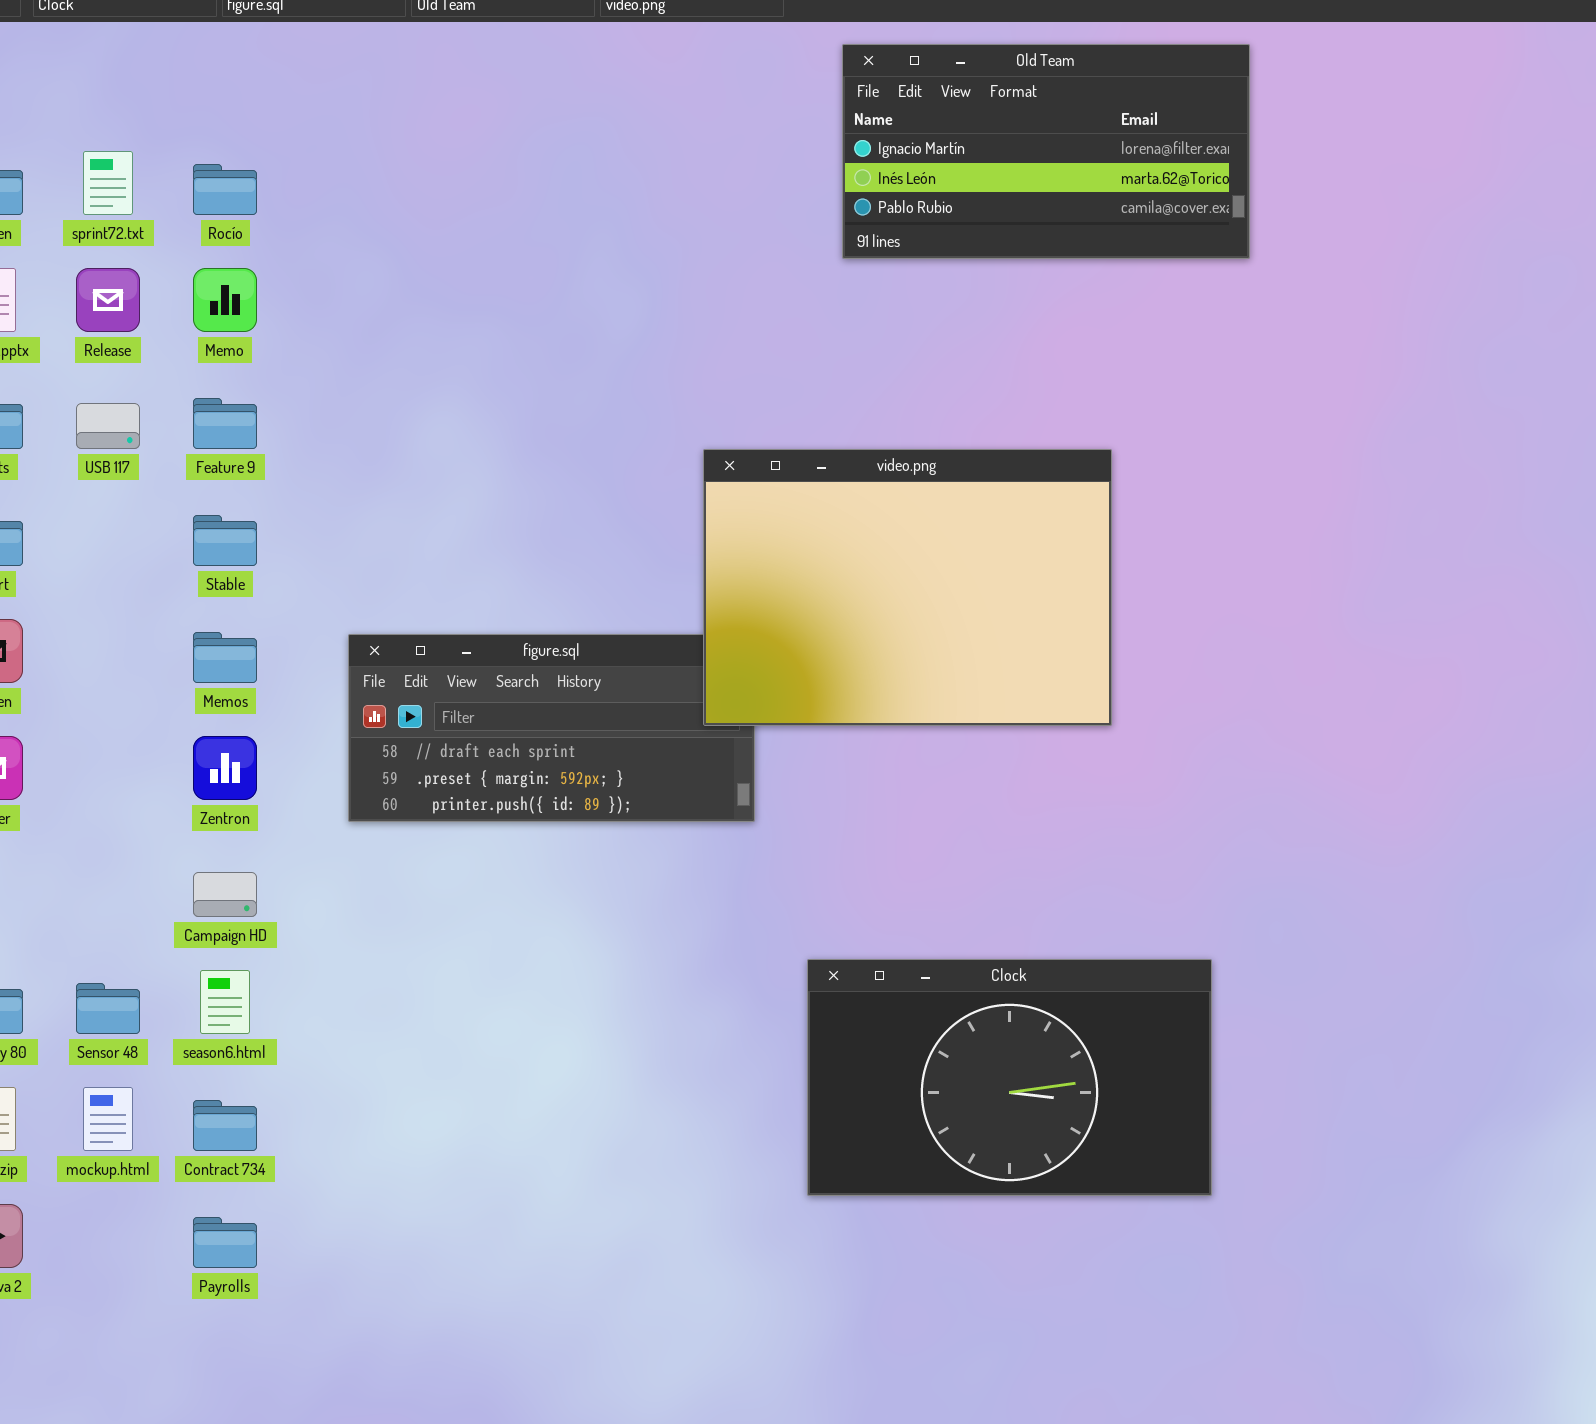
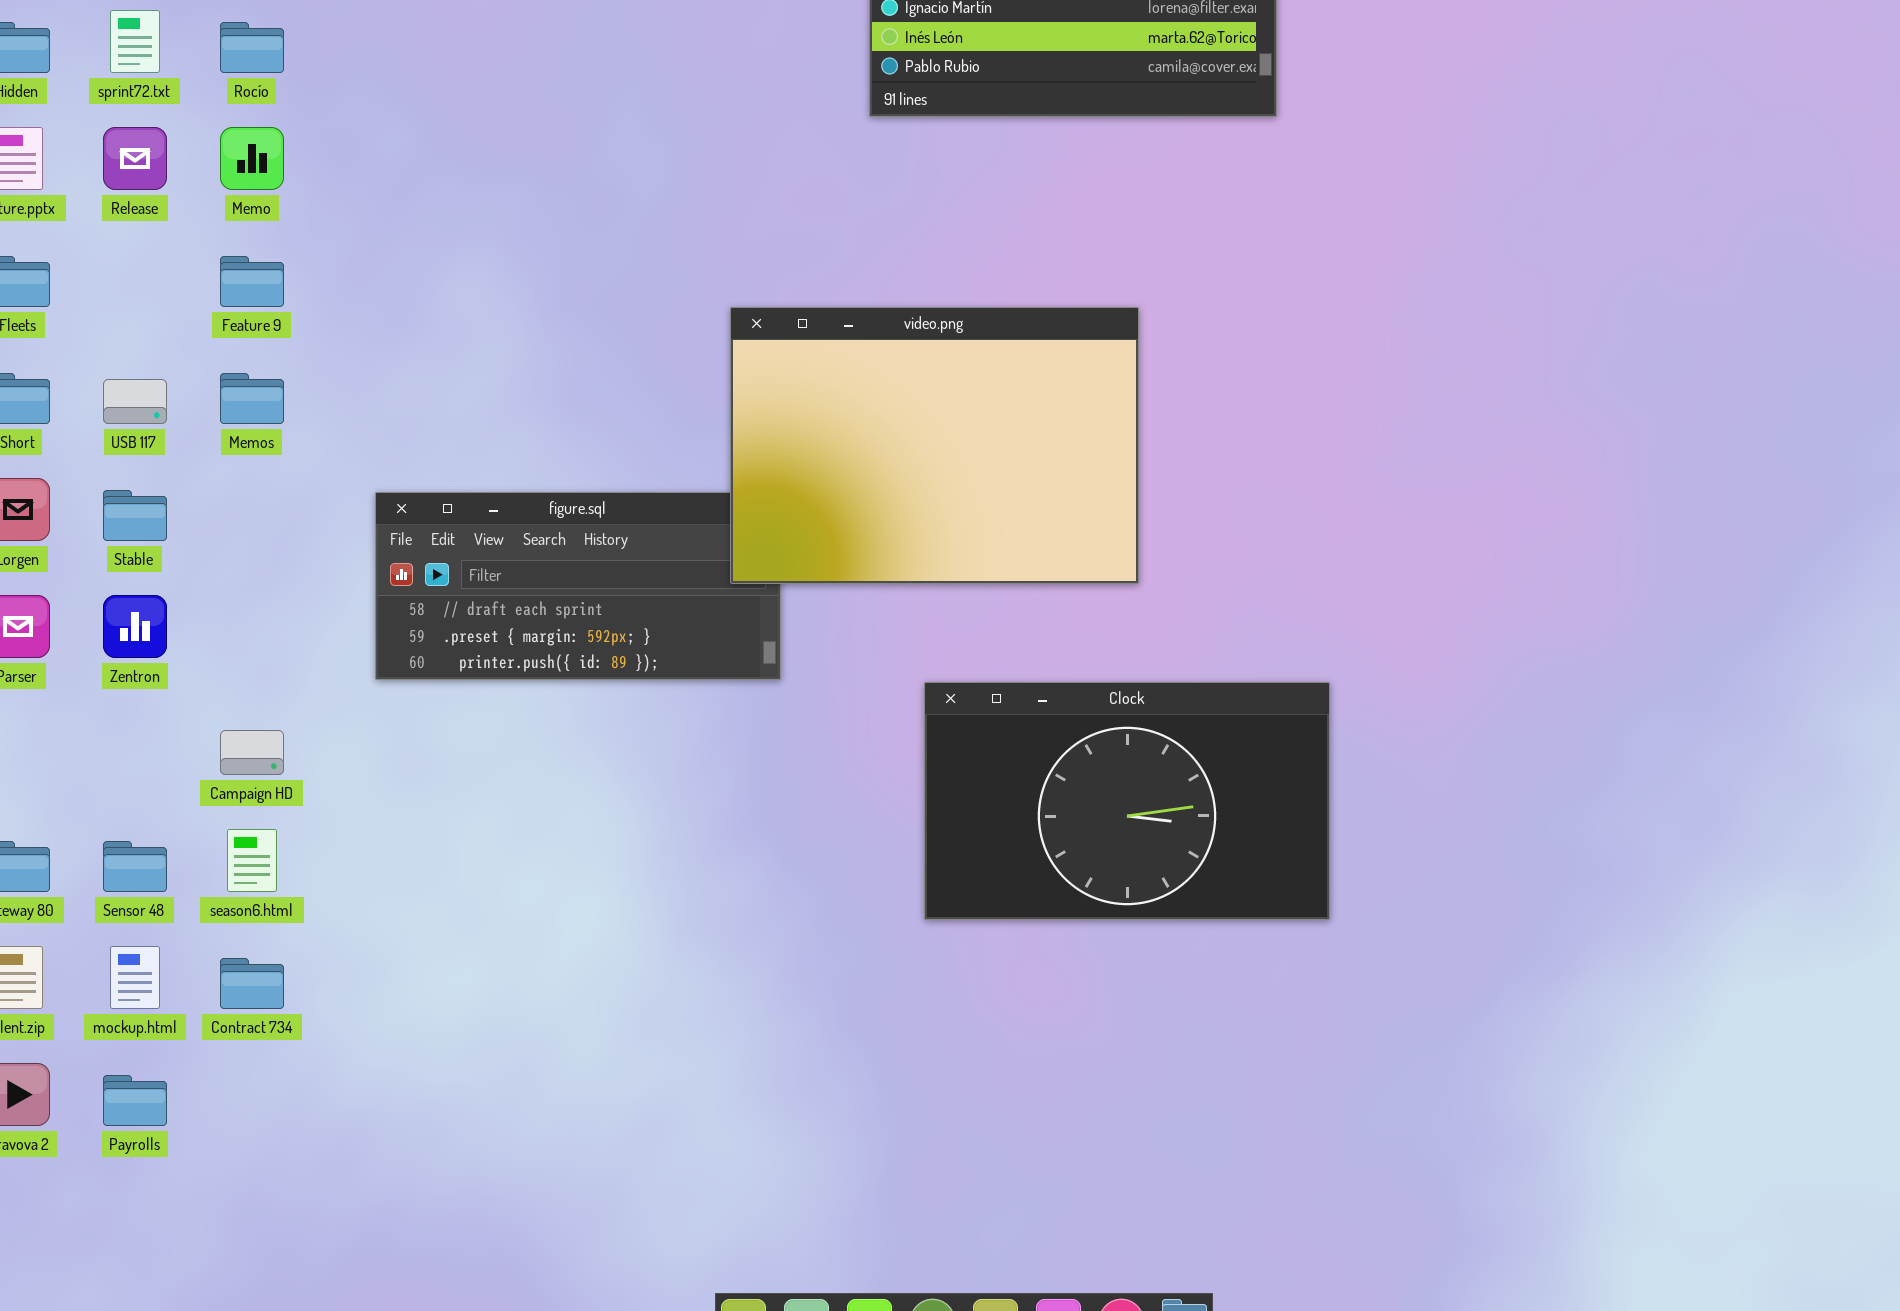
USB 117: [76,403,140,449] -> [103,379,167,424], moved
Stable: [193,515,257,566] -> [103,490,167,541], moved
Memos: [193,632,257,683] -> [220,373,284,424], moved
Zentron: [193,736,257,800] -> [103,595,167,658], moved
Clock: [807,959,1212,1196] -> [924,682,1330,920], moved
Payrolls: [193,1217,257,1268] -> [103,1075,167,1126], moved

